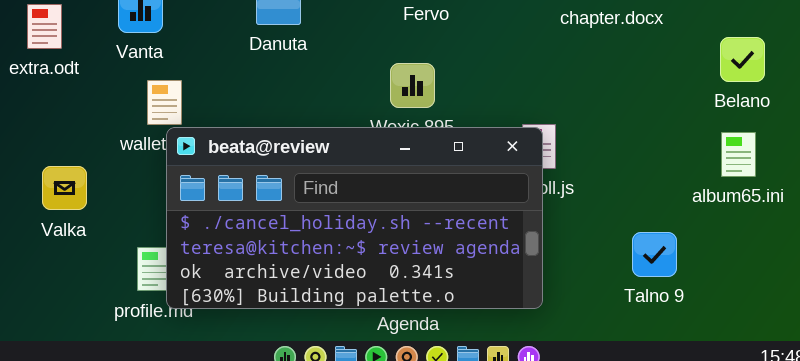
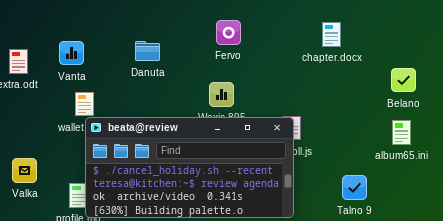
Valka: [42,166,87,210] -> [12,158,37,183], moved

